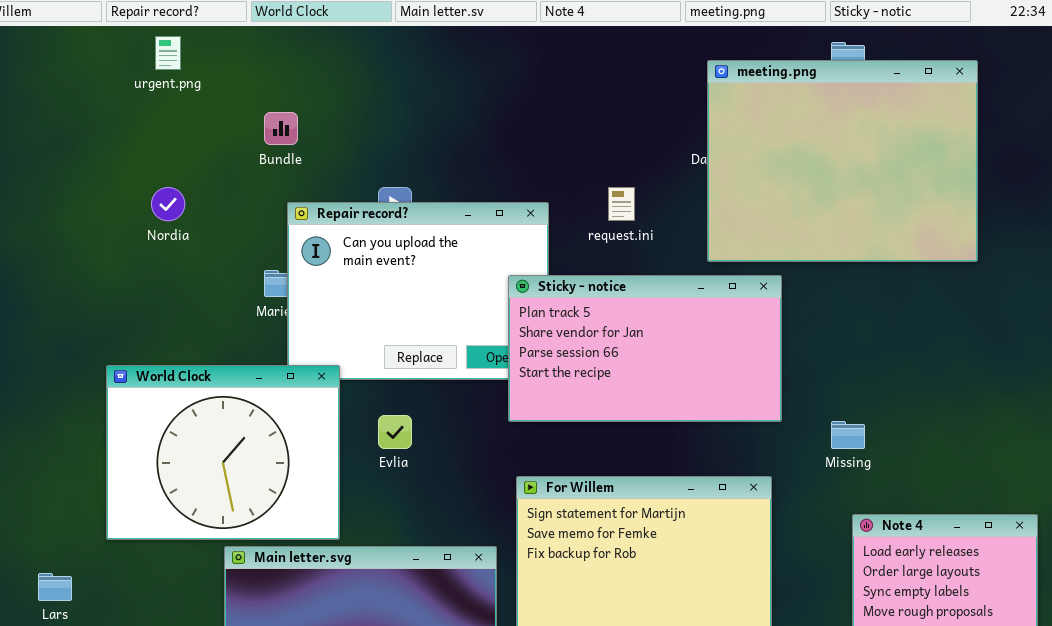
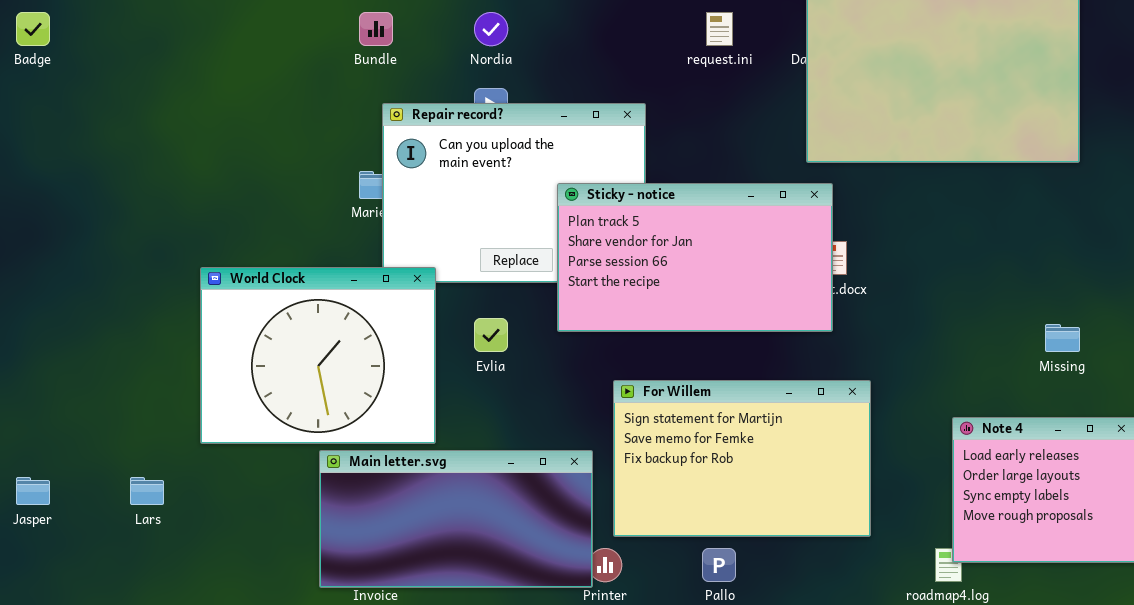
Nordia: [151,187,185,221] -> [474,12,508,46], moved
request.ini: [608,187,635,221] -> [706,12,733,46], moved
Sticky - notice: [508,275,782,422] -> [557,183,833,332], moved
Missing: [831,421,865,449] -> [1045,324,1080,352], moved

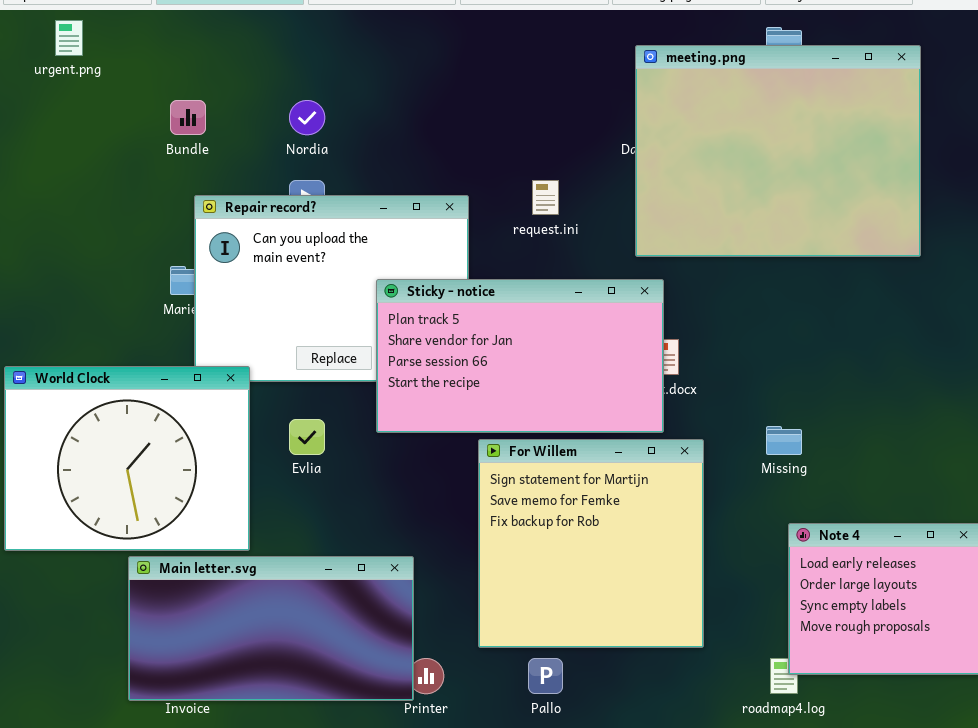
request.ini: [706,12,733,46] -> [532,180,559,215], moved
Missing: [1045,324,1080,352] -> [766,426,802,455], moved
For Willem: [613,380,871,537] -> [478,439,704,648], resized

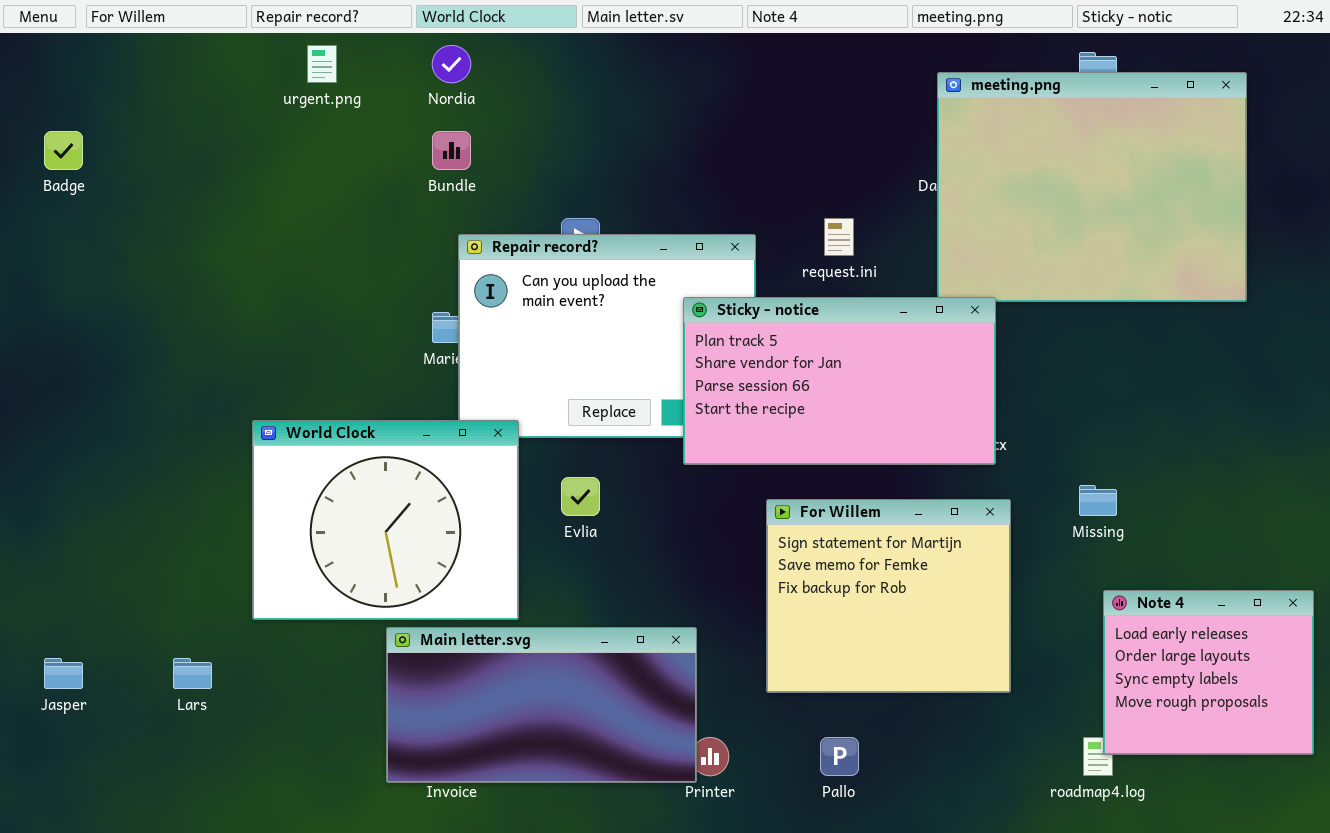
Nordia: [289,100,325,135] -> [432,45,471,83], moved
Sticky - notice: [376,279,664,433] -> [683,297,996,465], moved
For Willem: [478,439,704,648] -> [766,499,1011,693], resized

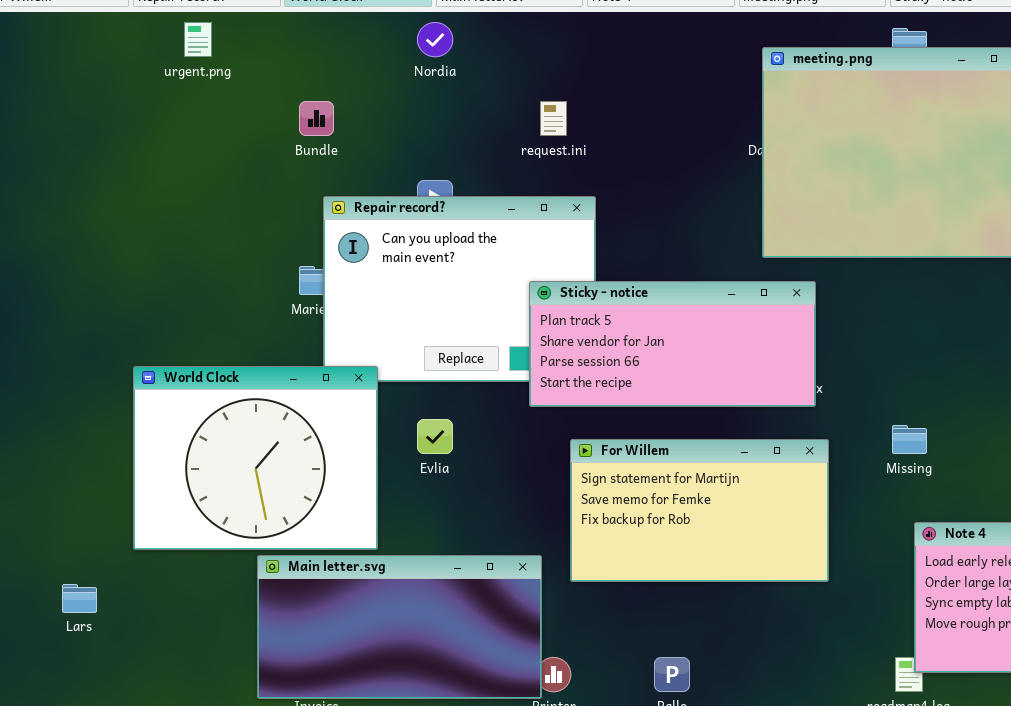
Nordia: [432,45,471,83] -> [417,22,453,57], moved
request.ini: [824,218,854,256] -> [540,101,567,136], moved
Sticky - notice: [683,297,996,465] -> [529,281,816,407], resized
For Willem: [766,499,1011,693] -> [570,439,829,582], resized

